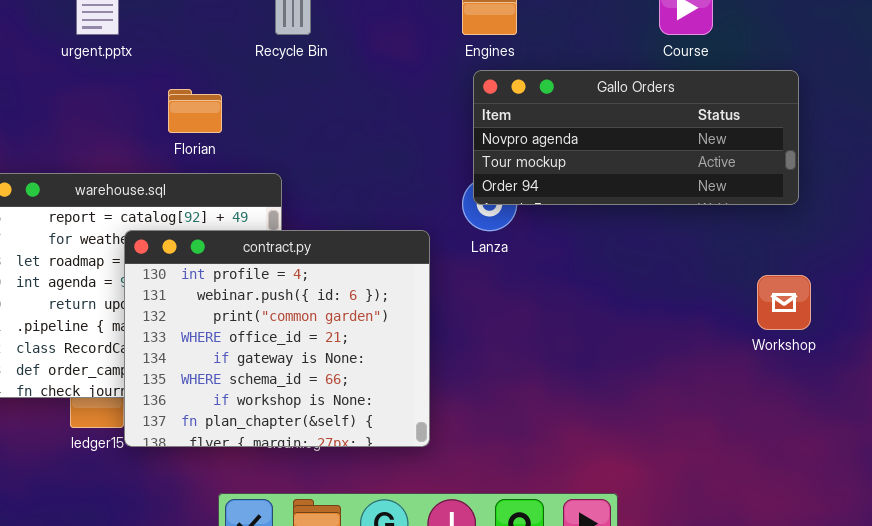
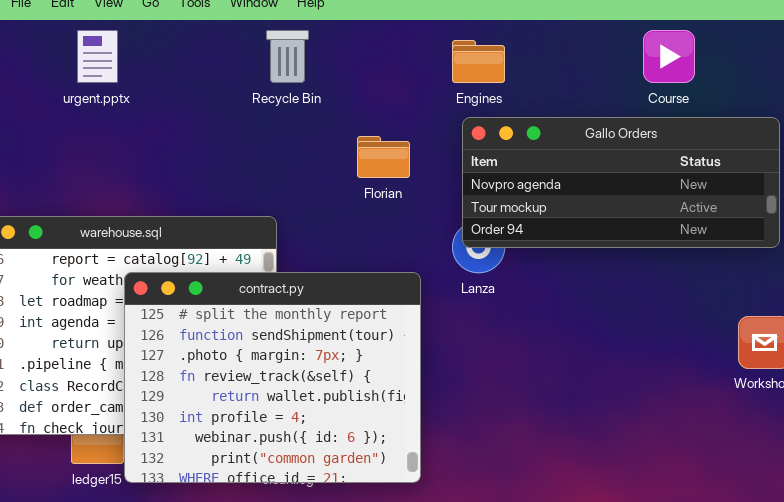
Florian: [168,89,222,133] -> [357,136,410,178], moved
contract.py: [124,230,430,447] -> [124,272,421,483], scrolled up 5 rows

